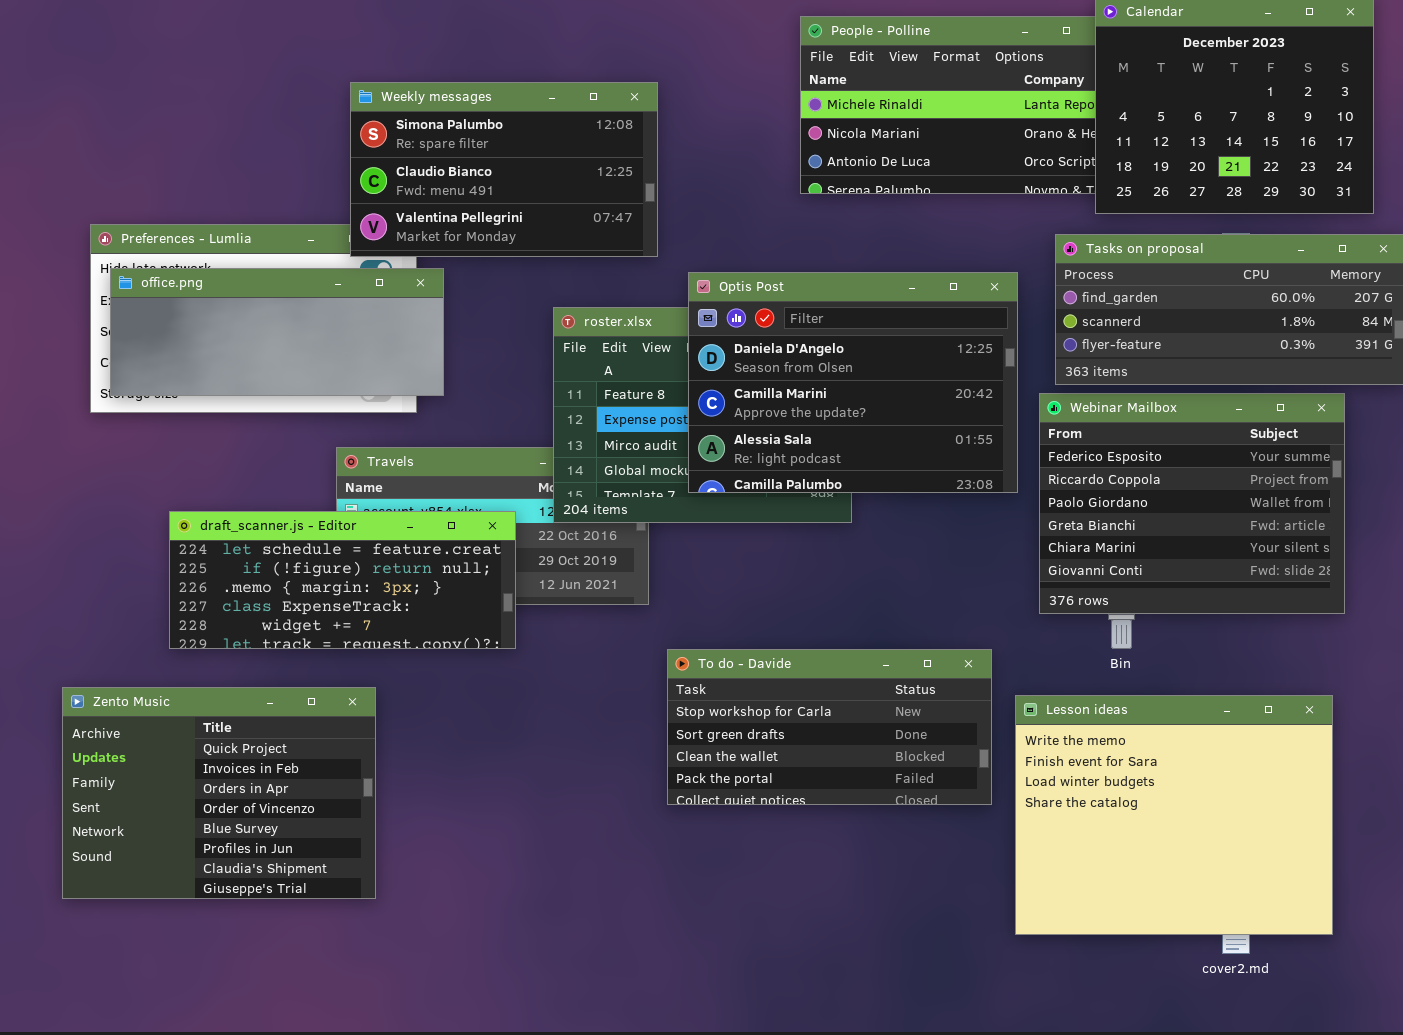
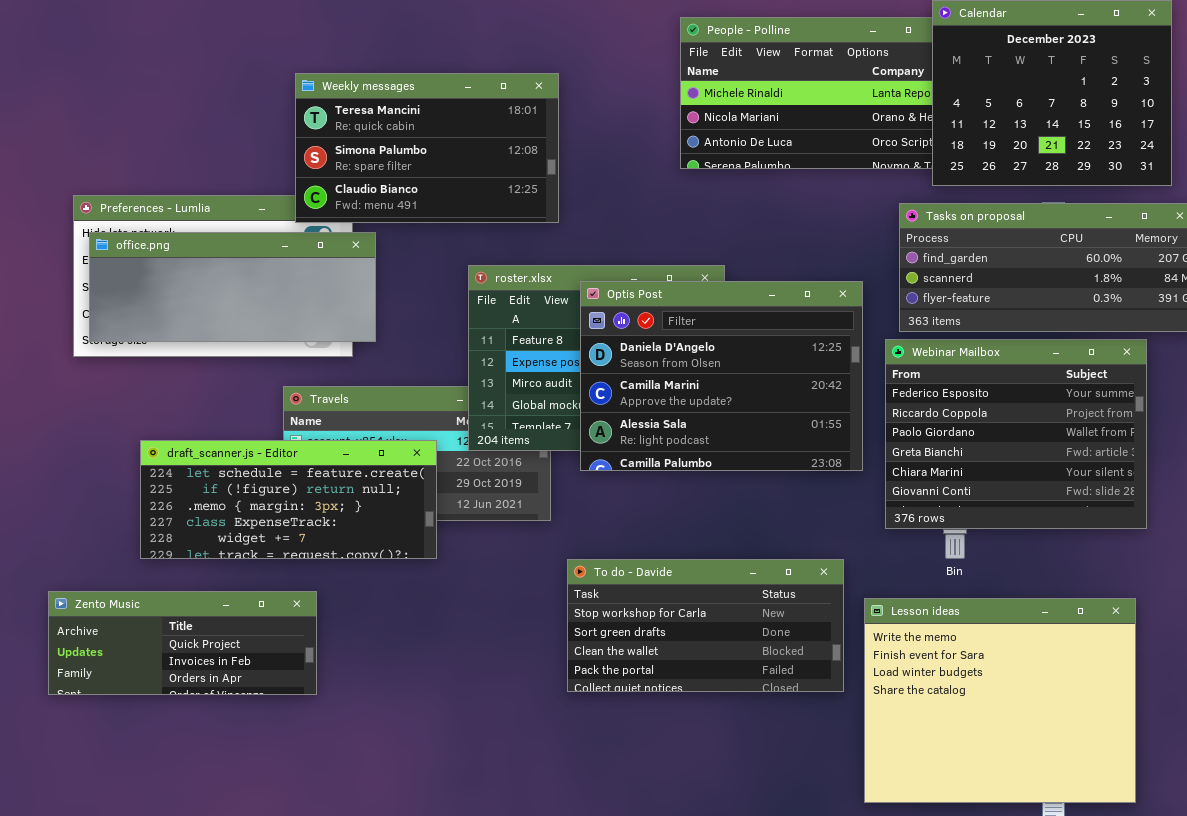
Weekly messages: [350,82,658,257] -> [295,73,559,223], scrolled up 1 row
Optis Post: [688,272,1018,493] -> [580,281,863,471], moved
Zento Music: [62,687,376,899] -> [48,591,317,695], resized

